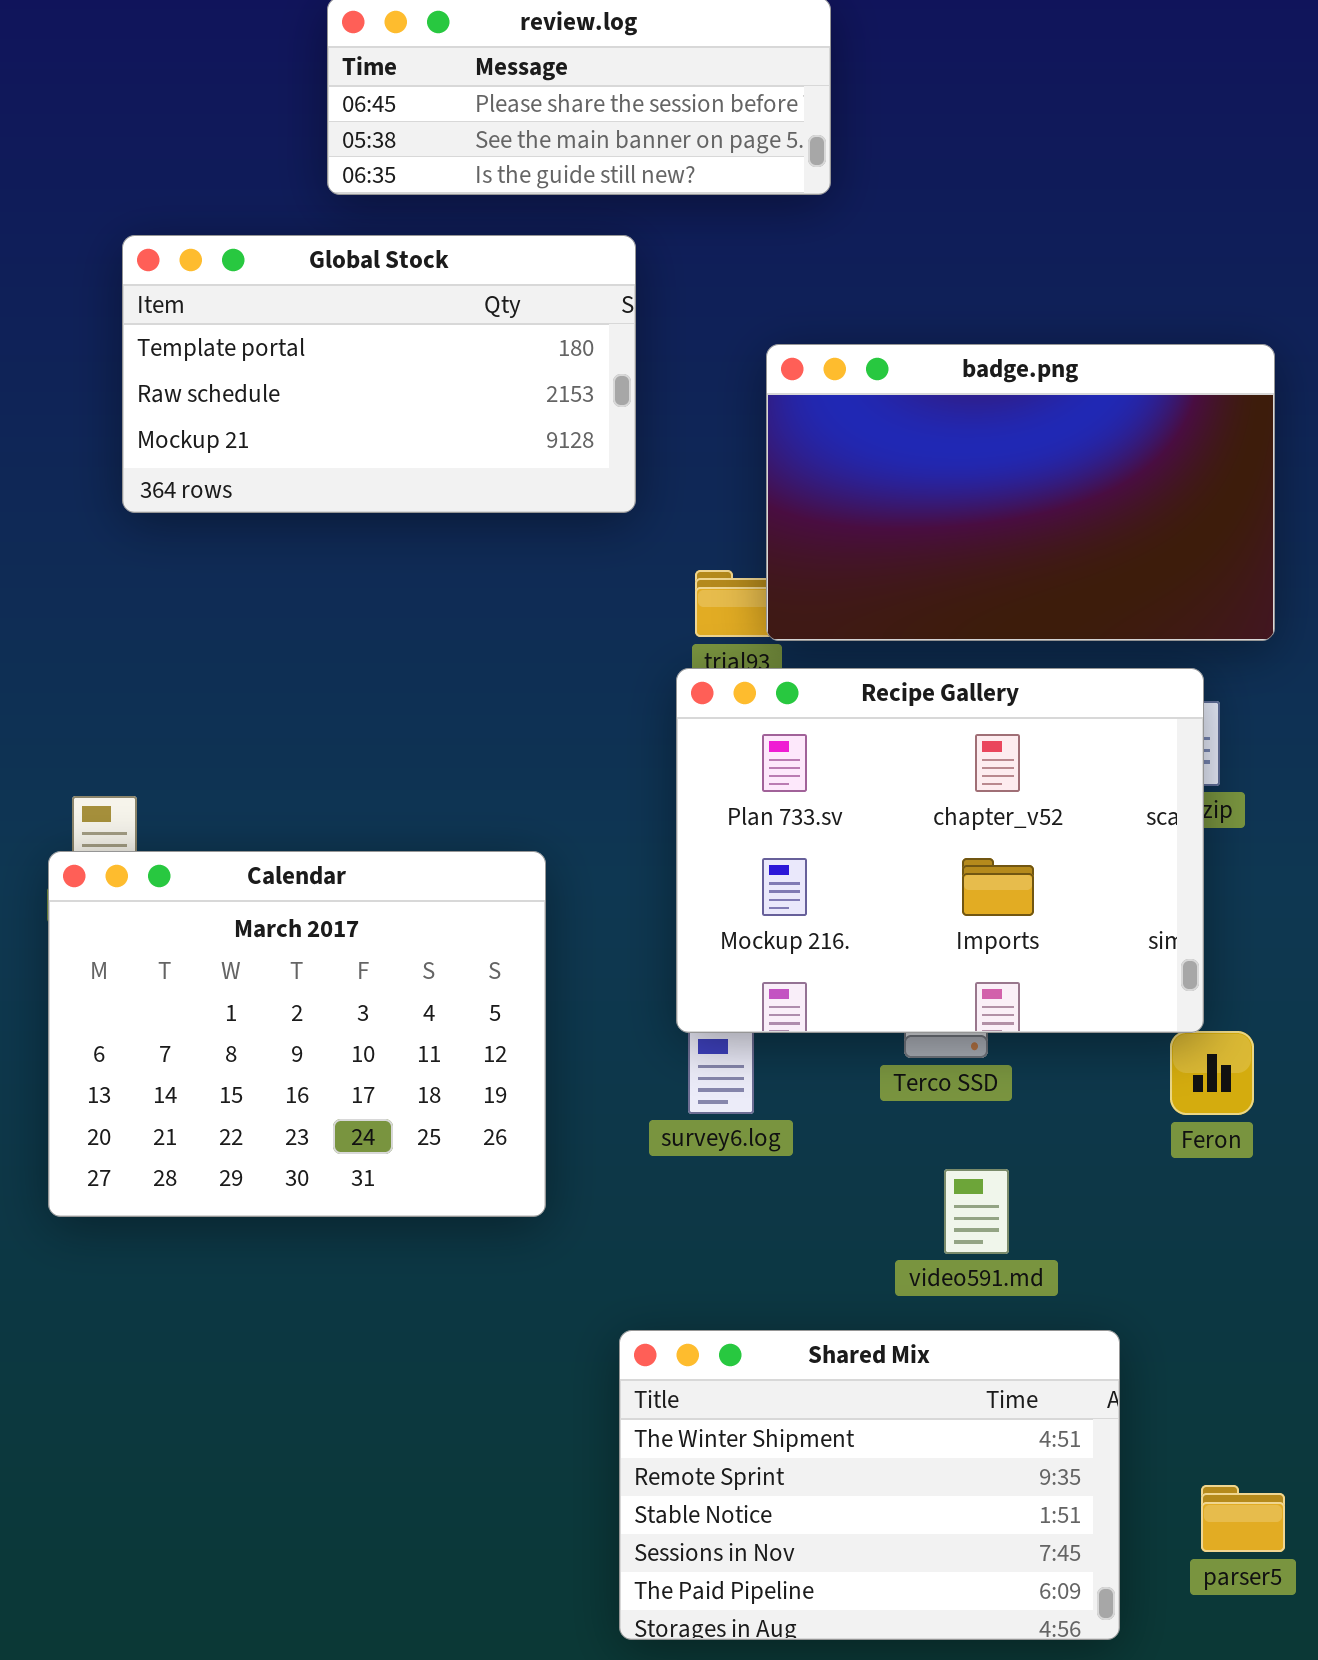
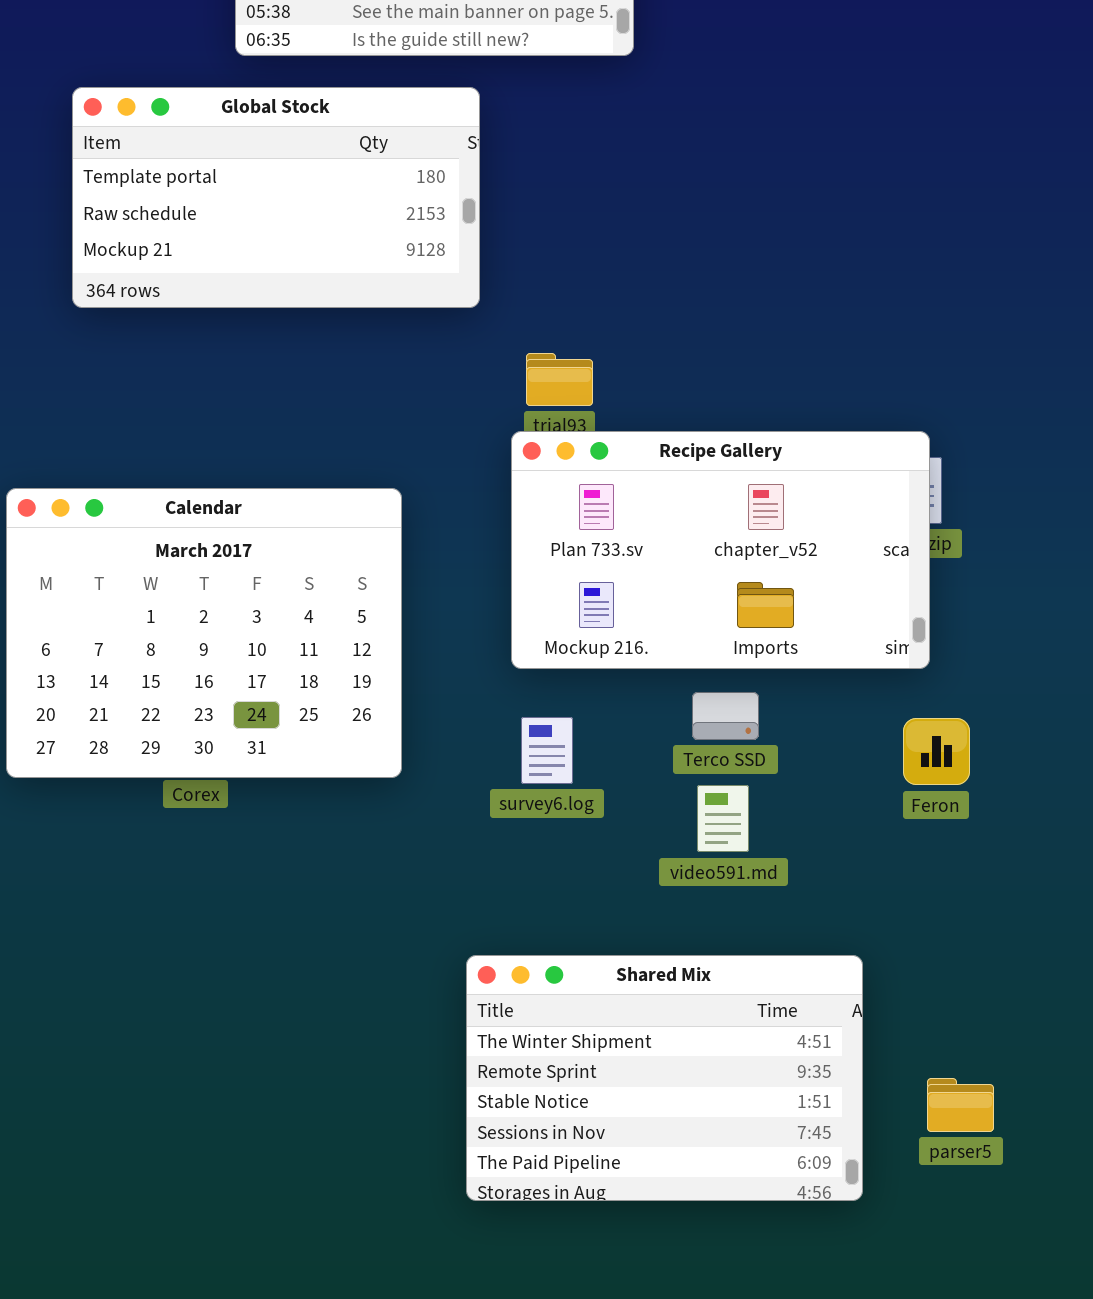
badge.png: [766,344,1275,641] -> none, closed
Recipe Gallery: [676,668,1204,1033] -> [511,431,930,669], resized
Calendar: [48,851,546,1217] -> [6,488,402,778], moved
video591.md: [944,1169,1009,1254] -> [697,785,749,852], moved

